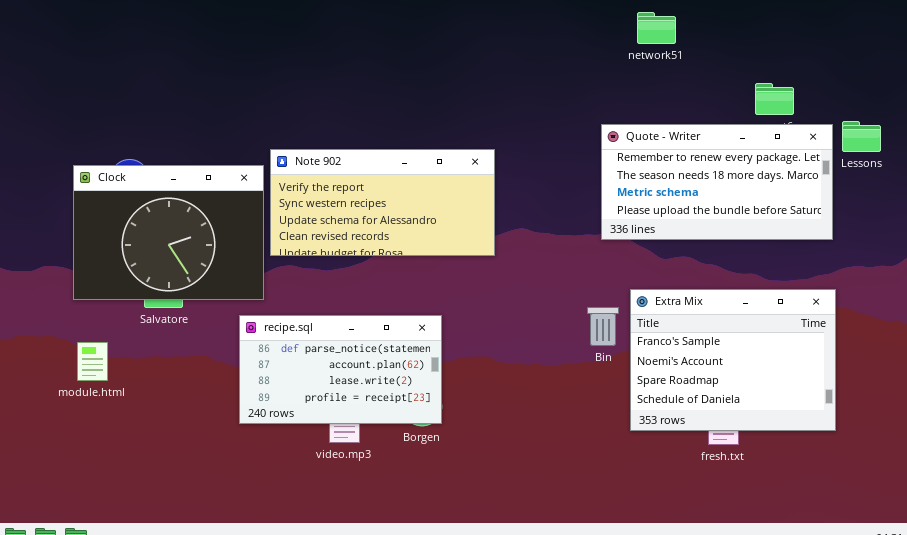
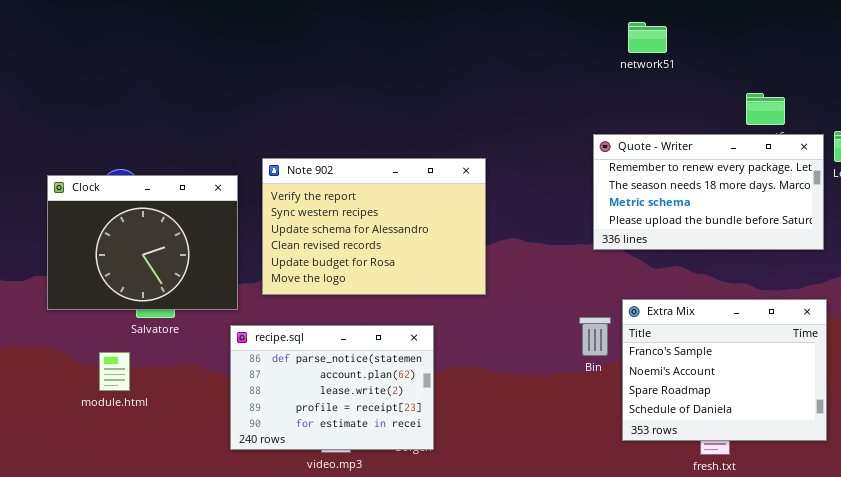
Note 902: [270,149,495,256] -> [262,158,486,295], resized
Clock: [73,165,264,300] -> [47,175,238,310], moved
recipe.sql: [239,315,442,424] -> [230,325,434,450], resized
module.html: [77,342,108,381] -> [99,352,130,391], moved

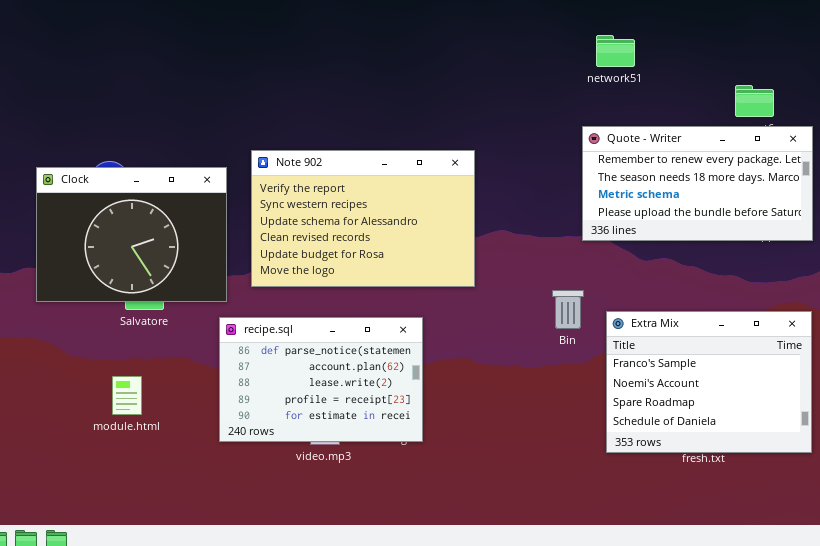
network51: [628,22,667,53] -> [596,35,635,67], moved
Extra Mix: [622,299,827,441] -> [606,311,812,453], moved
Bin: [579,317,611,356] -> [552,290,584,329], moved
module.html: [99,352,130,391] -> [112,376,142,415], moved

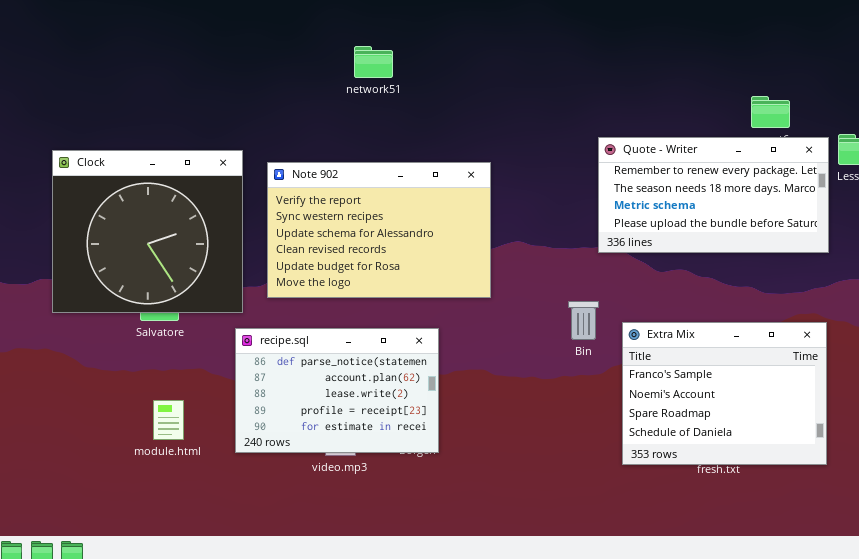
network51: [596,35,635,67] -> [354,46,393,78], moved
Clock: [36,167,227,302] -> [52,150,243,313], resized
module.html: [112,376,142,415] -> [153,400,184,440], moved

